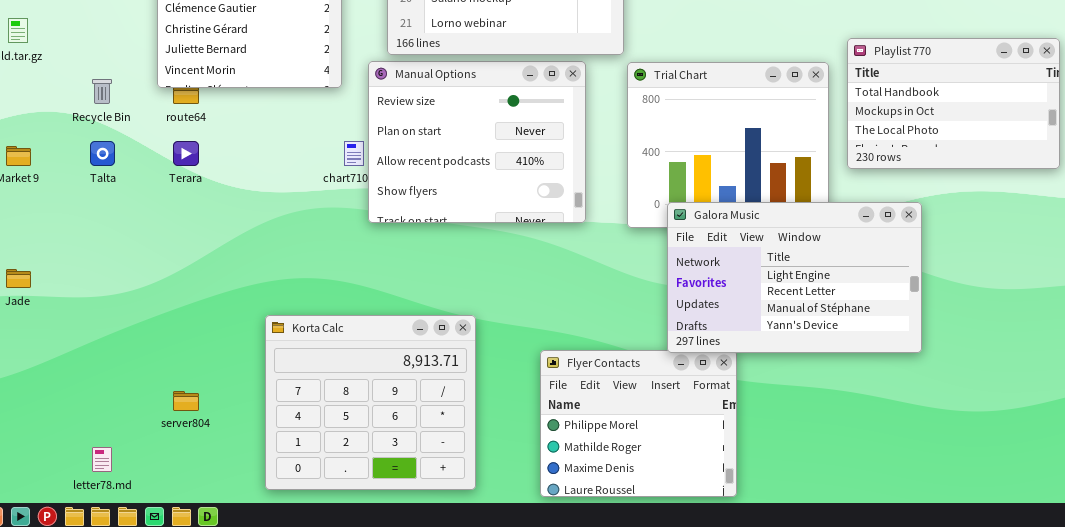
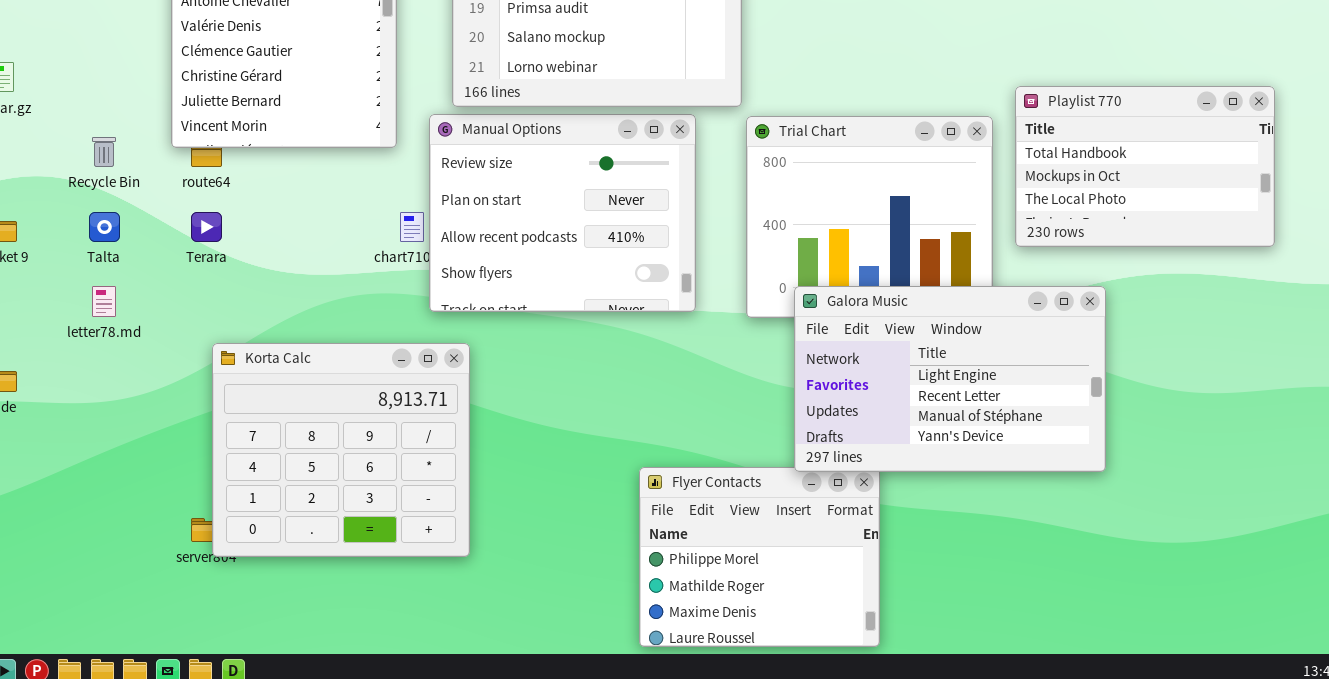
Korta Calc: [265,315,476,490] -> [212,343,470,557], moved
letter78.md: [92,447,112,472] -> [92,286,116,317], moved

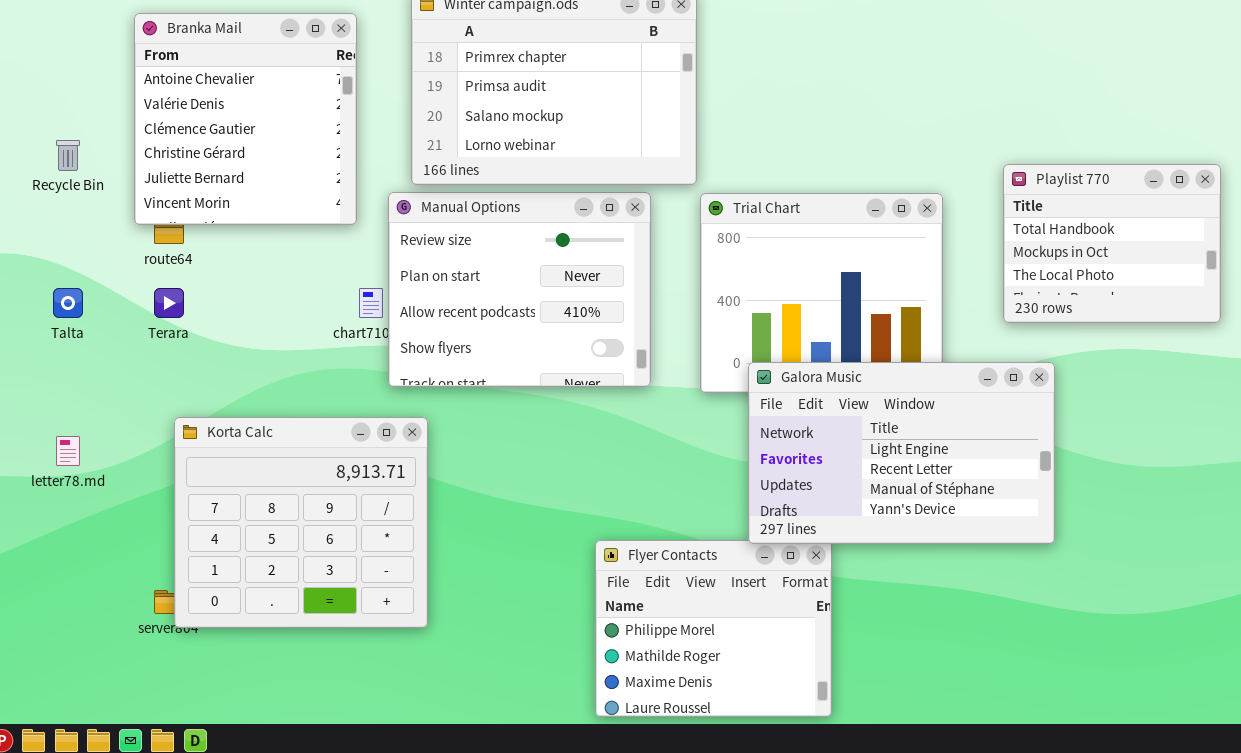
Playlist 770: [1015,86,1275,247] -> [1003,164,1221,323], resized
Recycle Bin: [92,137,116,167] -> [56,140,80,171], moved
letter78.md: [92,286,116,317] -> [56,436,80,466], moved

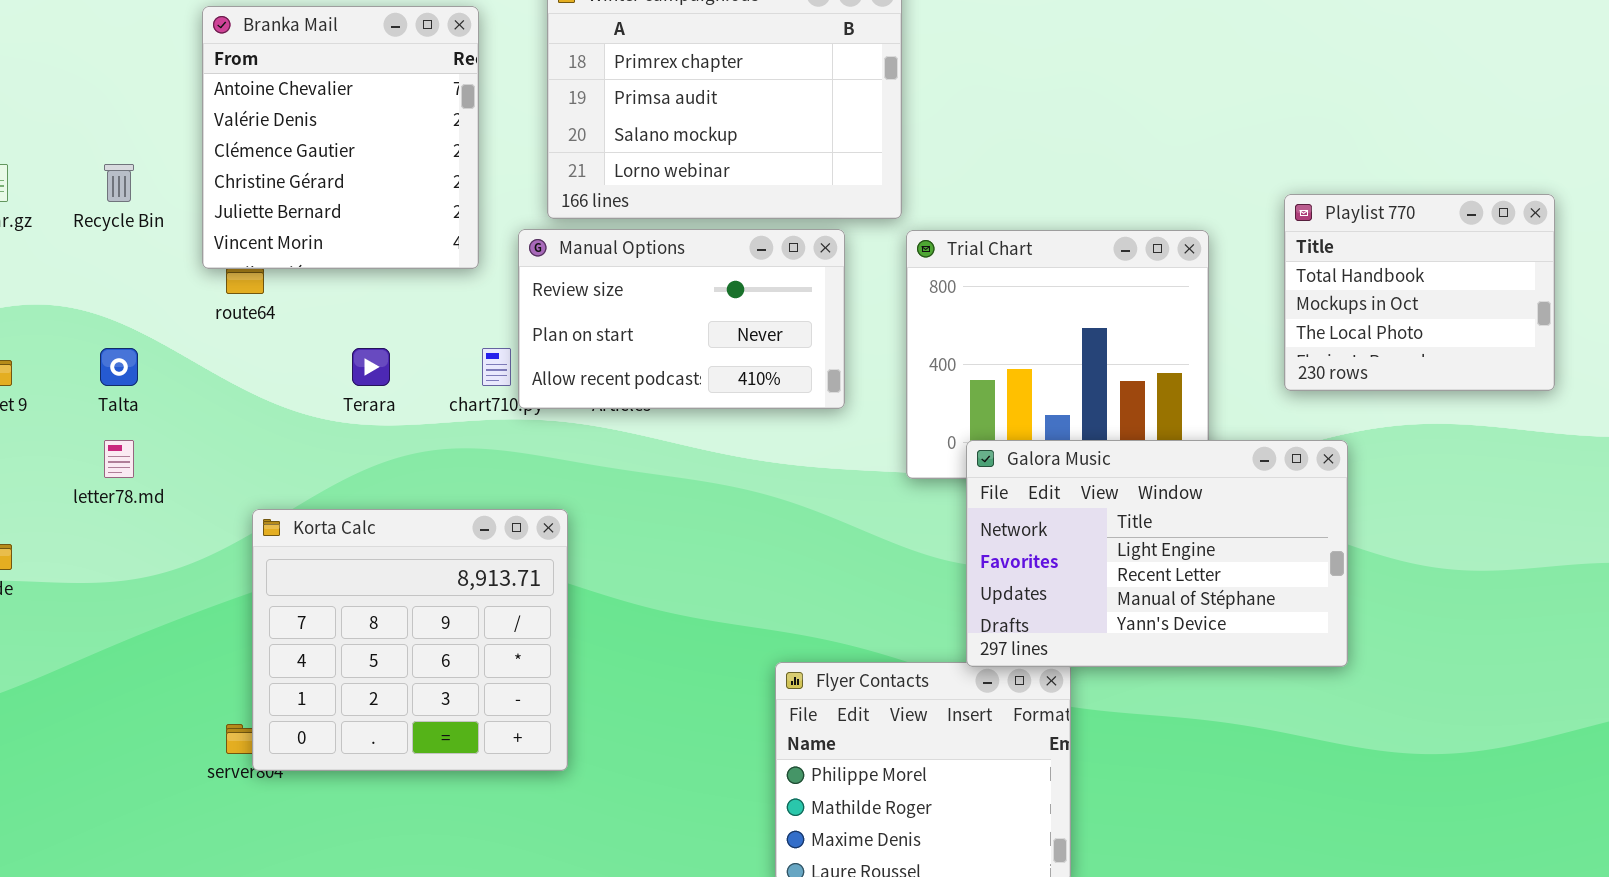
Manual Options: [388,192,651,387] -> [518,229,845,409], resized
Terara: [154,288,184,318] -> [352,348,390,386], moved
letter78.md: [56,436,80,466] -> [104,440,134,478], moved

